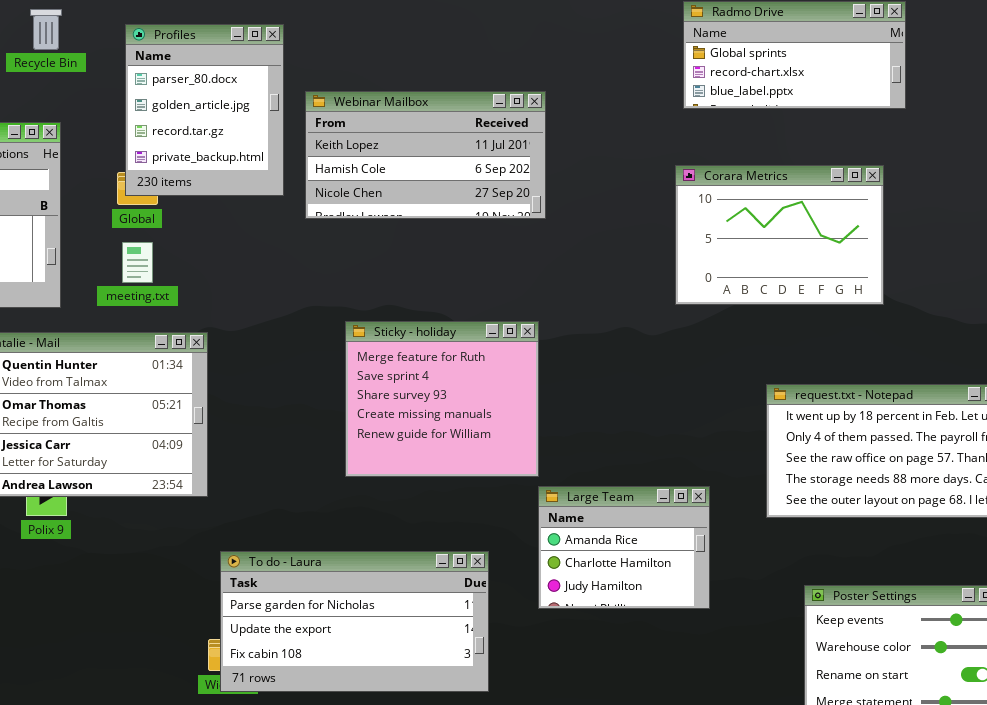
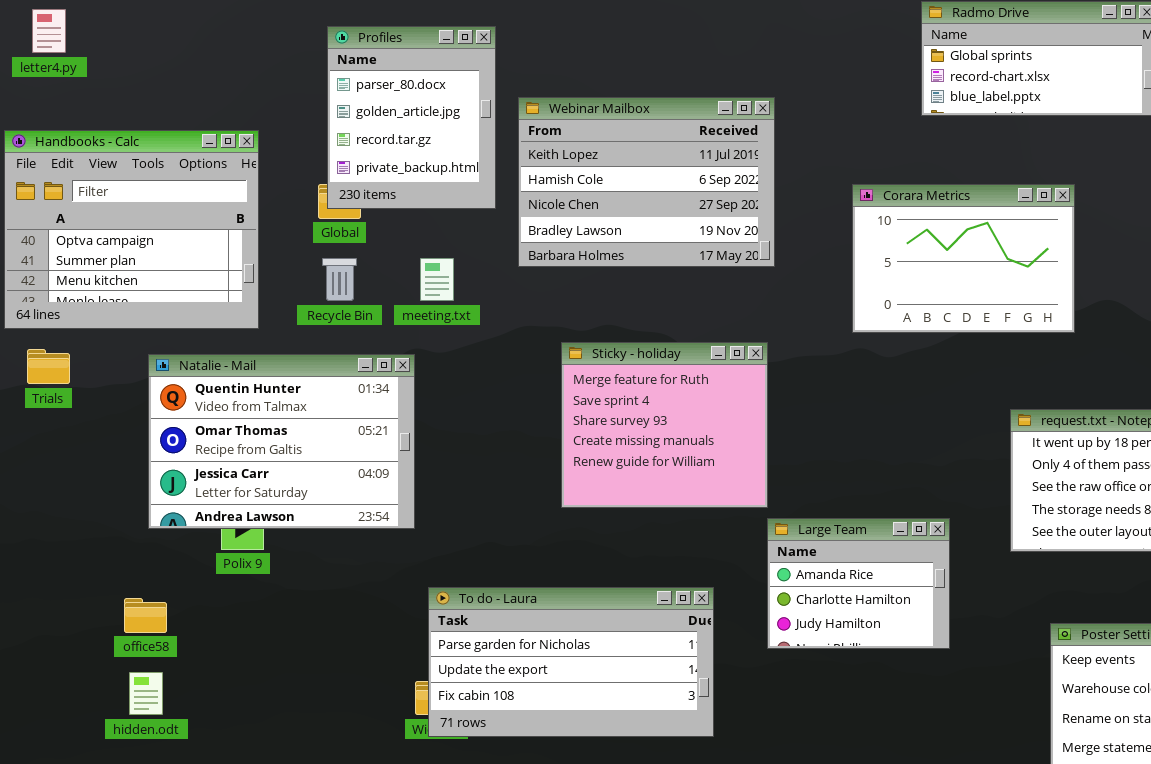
Recycle Bin: [30,9,62,50] -> [322,258,357,301], moved
Webinar Mailbox: [305,91,546,219] -> [518,97,775,267], resized
Corara Metrics: [675,165,884,305] -> [852,184,1075,333], moved
meeting.txt: [122,242,153,283] -> [420,258,454,301], moved

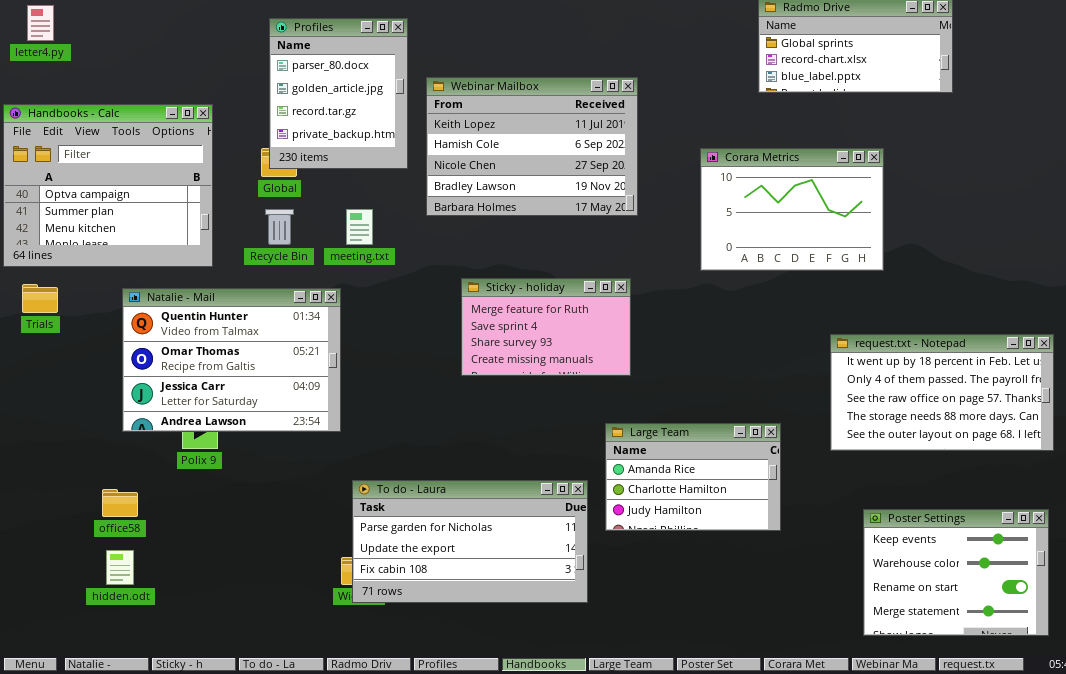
Sticky - holiday: [561,342,768,508] -> [461,278,631,376], resized
Large Team: [767,518,950,649] -> [605,423,781,531], resized

